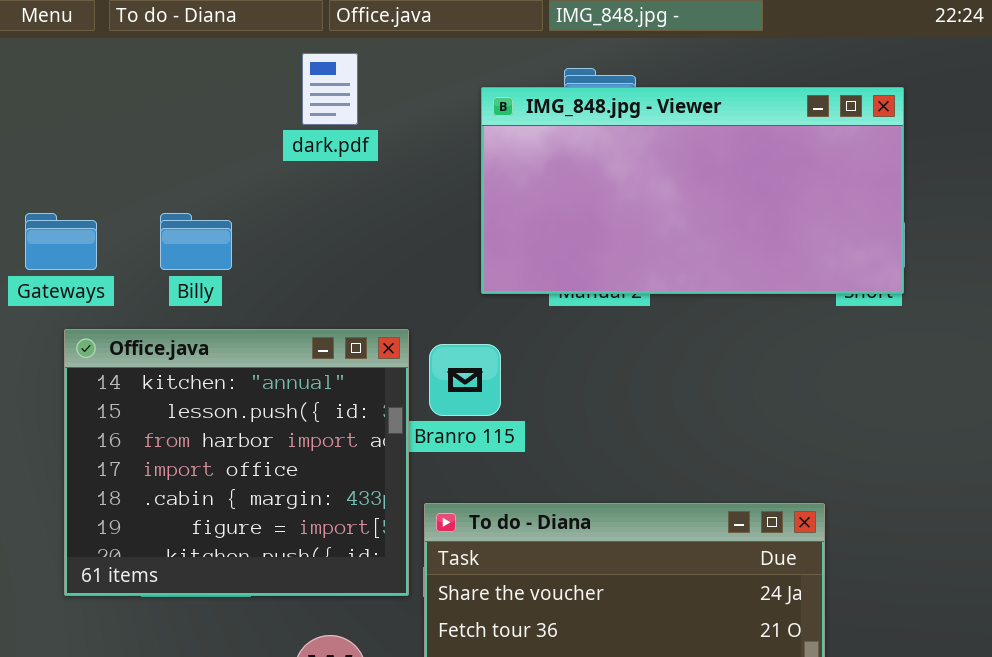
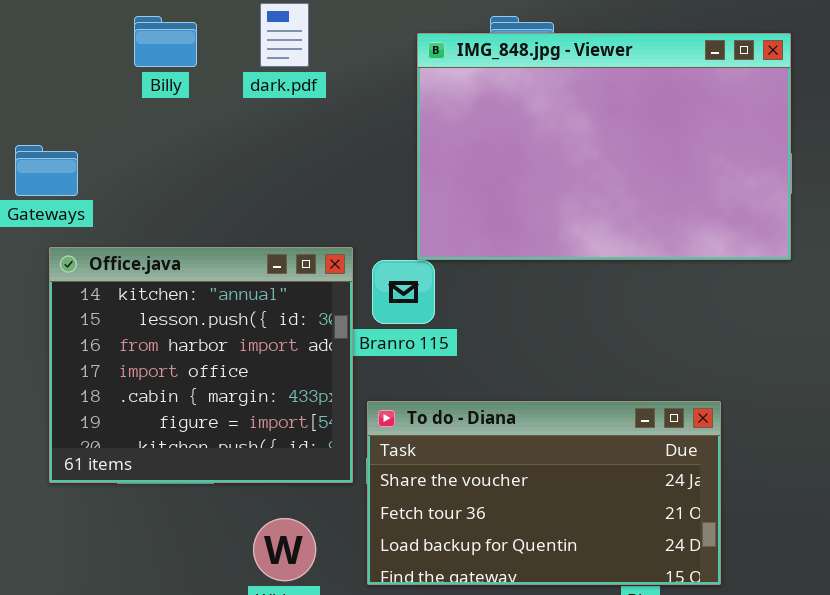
IMG_848.jpg - Viewer: [481,87,904,294] -> [417,33,791,260], resized
Billy: [160,213,232,270] -> [134,16,197,67], moved

